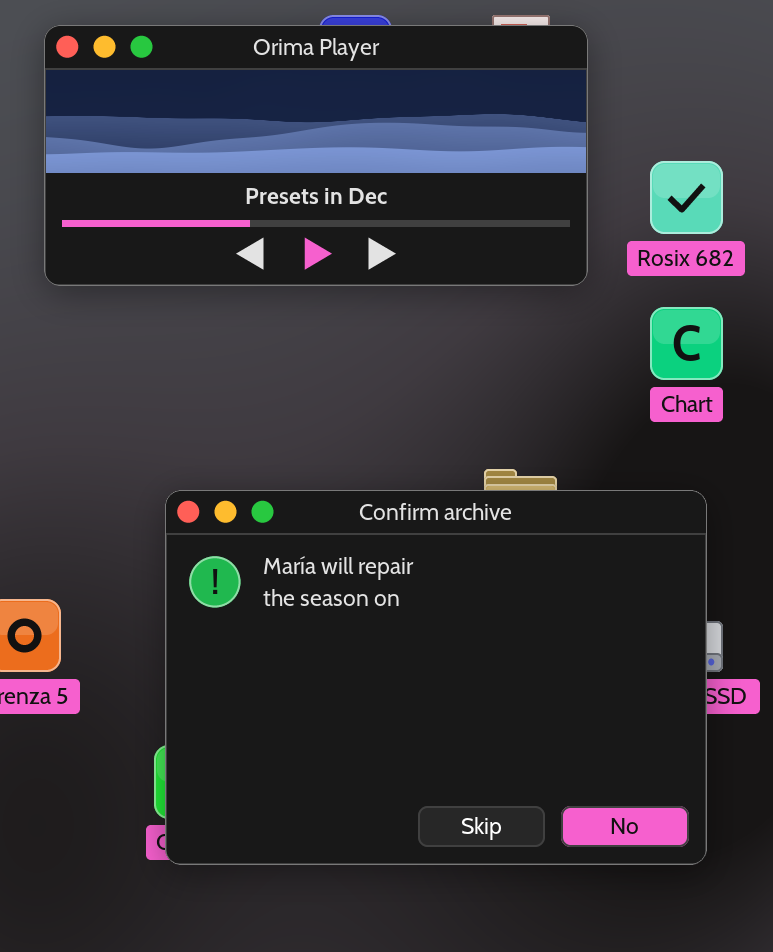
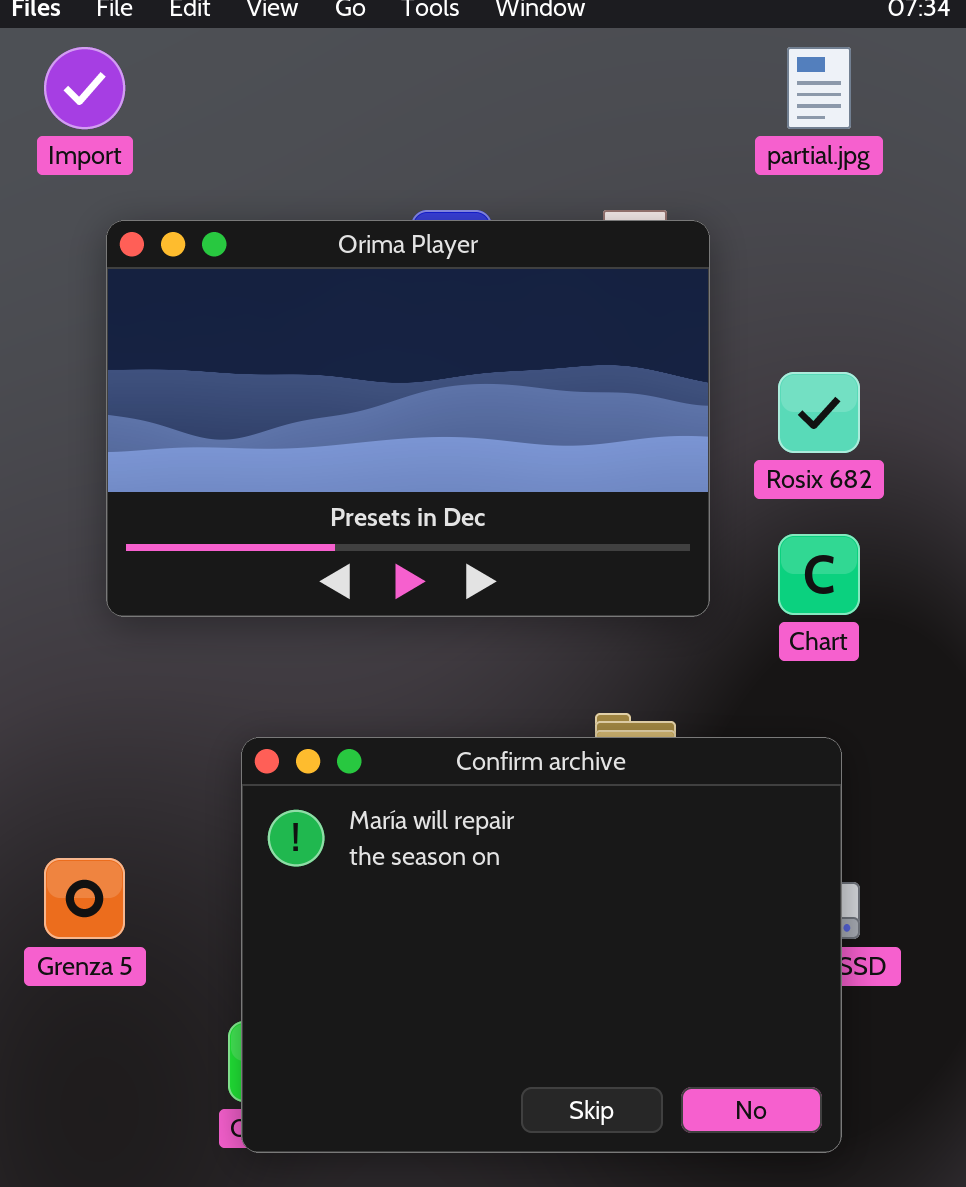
Orima Player: [44,25,588,286] -> [106,220,710,617], resized

